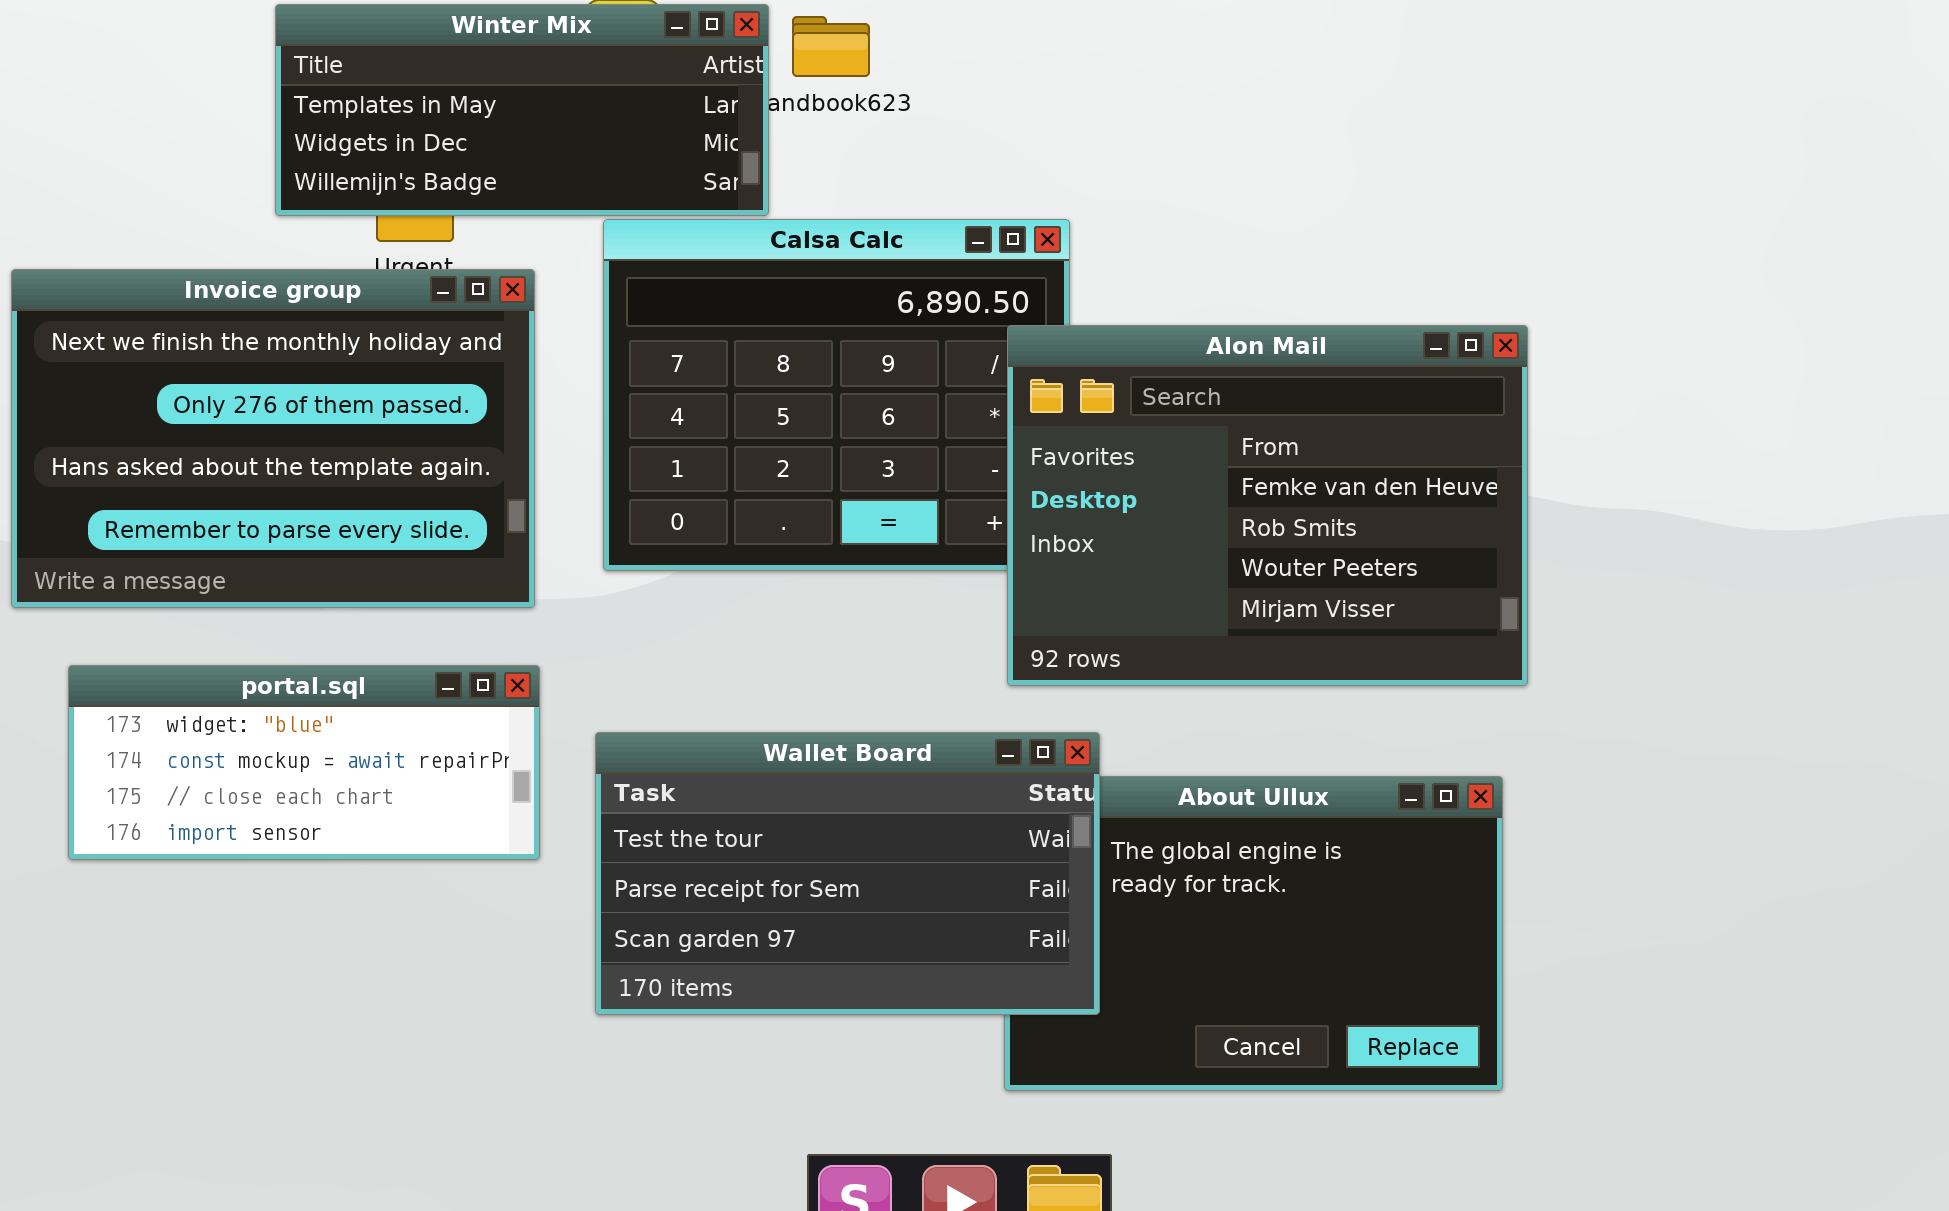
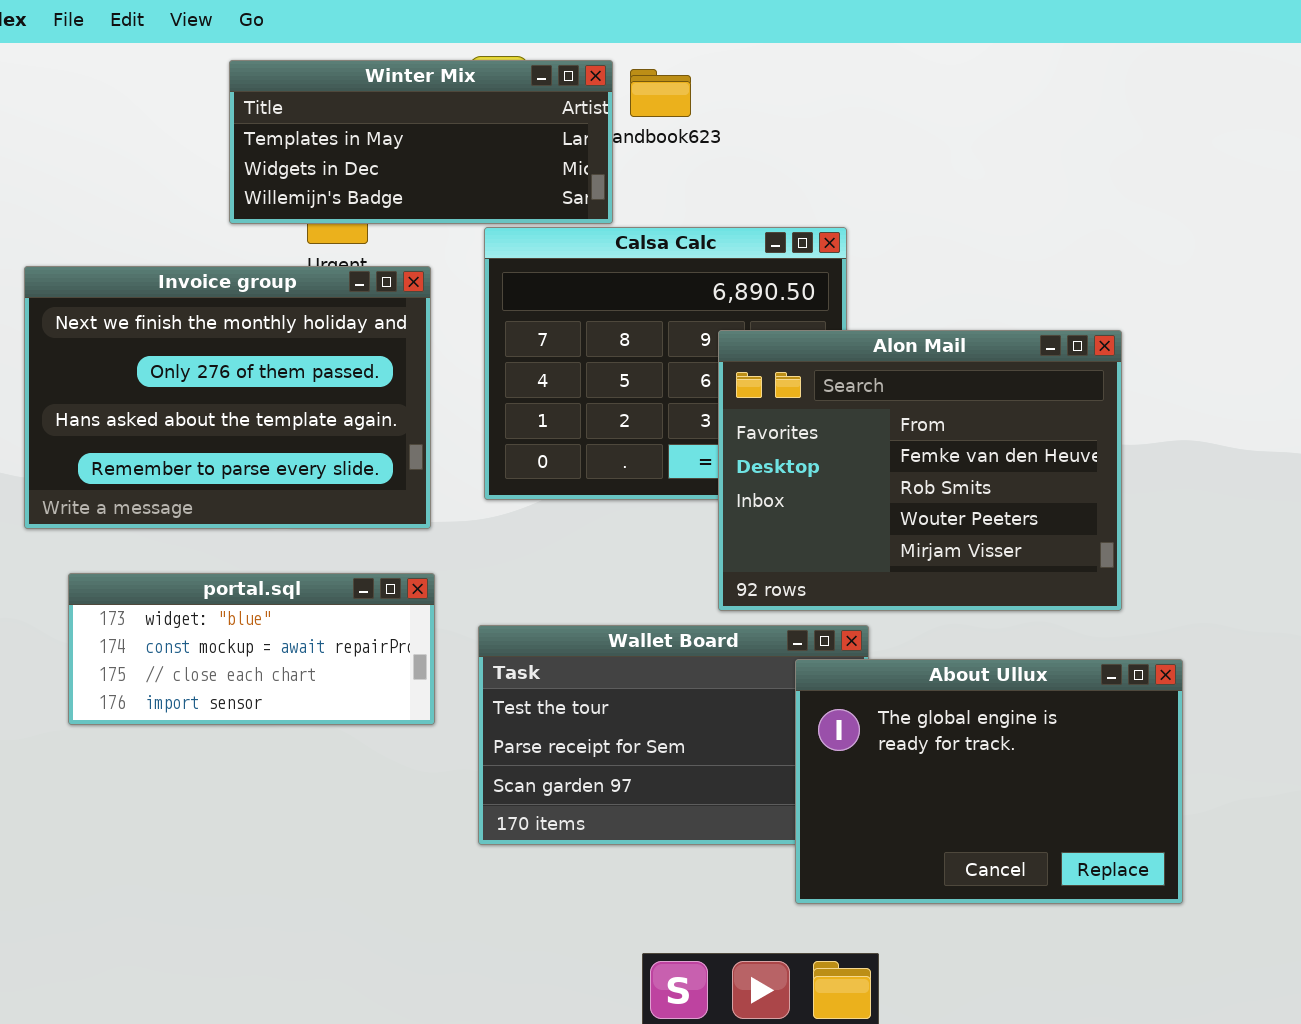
Alon Mail: [1007,325,1528,686] -> [718,330,1122,611], moved
About Ullux: [1004,776,1503,1091] -> [795,659,1183,904], raised

